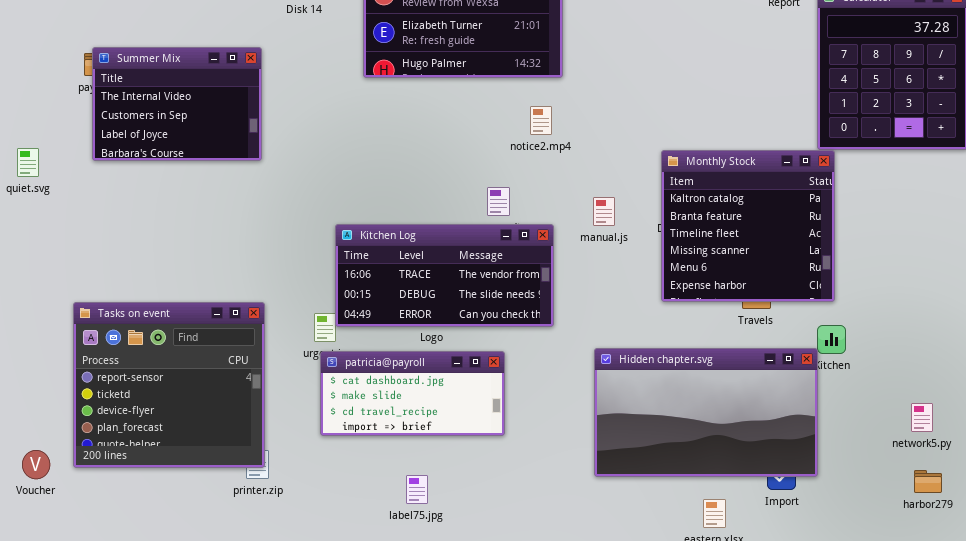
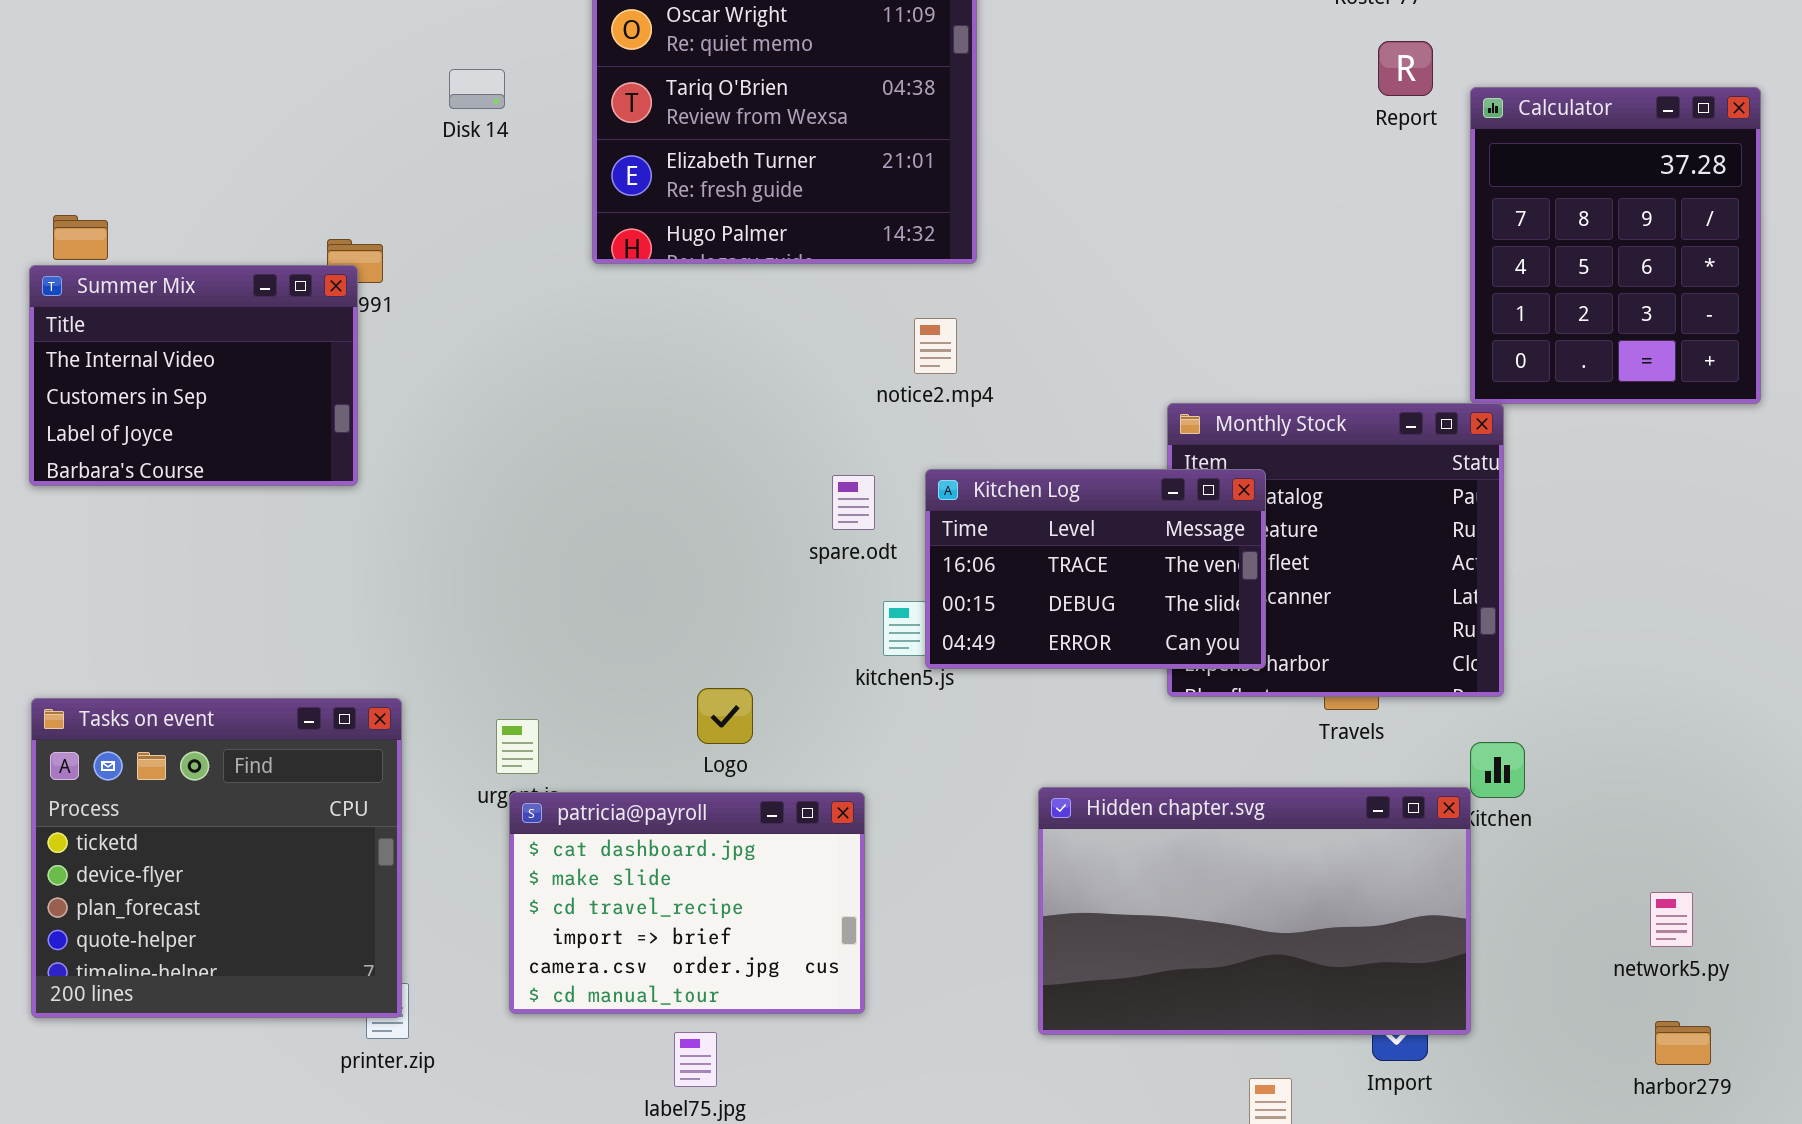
Summer Mix: [92,47,262,161] -> [29,265,358,486], moved
Kitchen Log: [335,224,554,327] -> [925,469,1266,669], moved, resized
Tasks on event: [73,302,265,468] -> [31,698,402,1018], scrolled down 1 row
patricia@payroll: [320,351,505,436] -> [509,792,865,1014], resized

